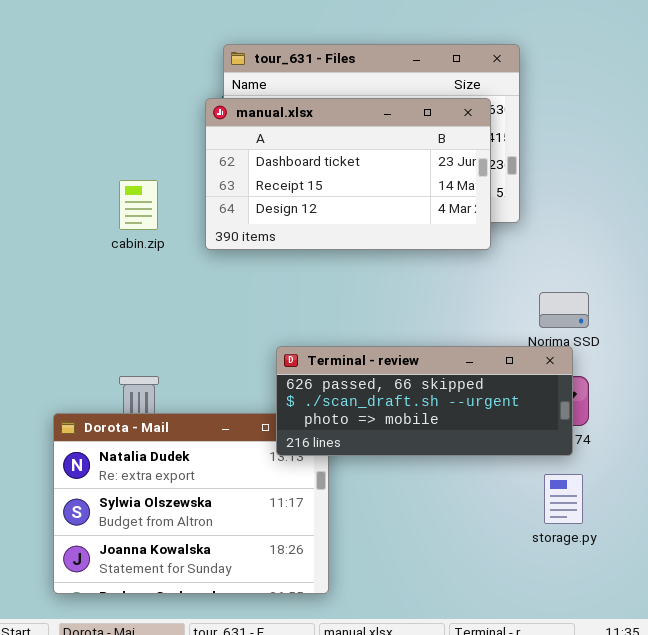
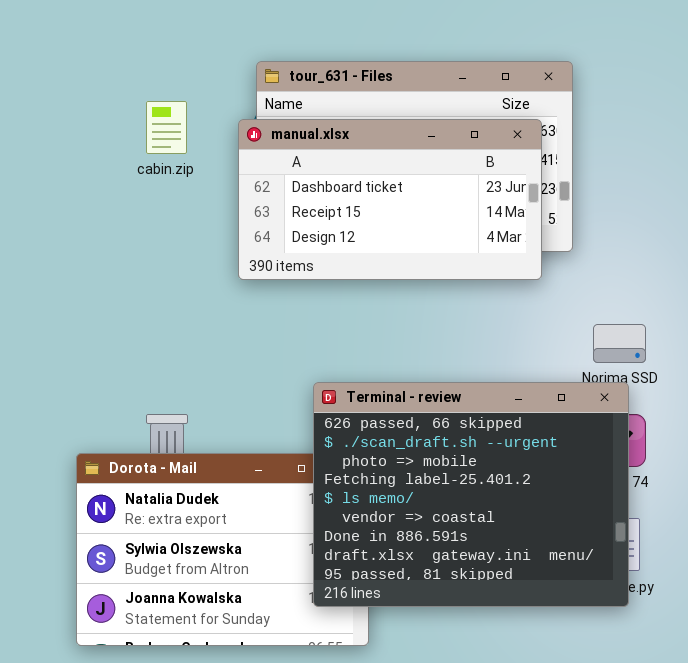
cabin.zip: [119,180,158,230] -> [146,101,187,154], moved
Terminal - review: [276,346,573,456] -> [313,382,629,607], resized

